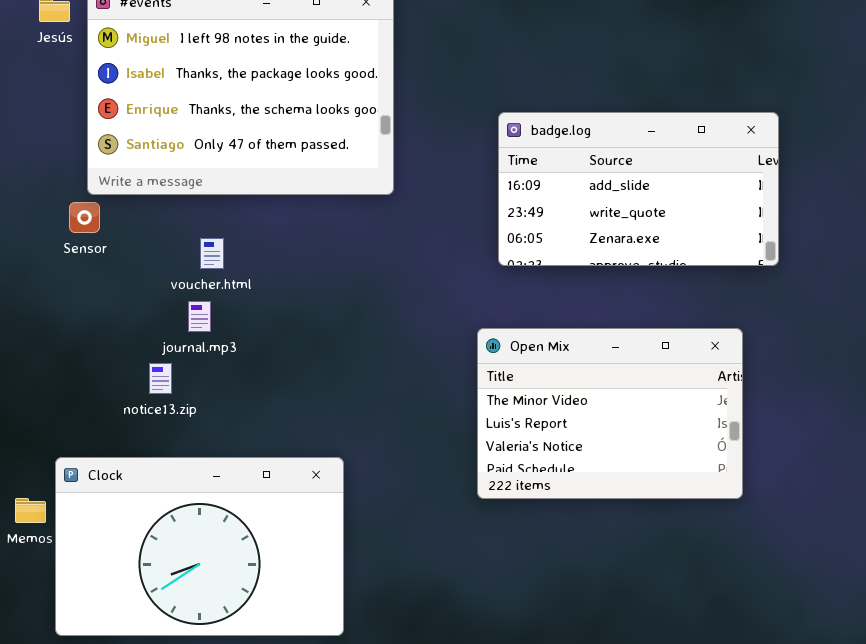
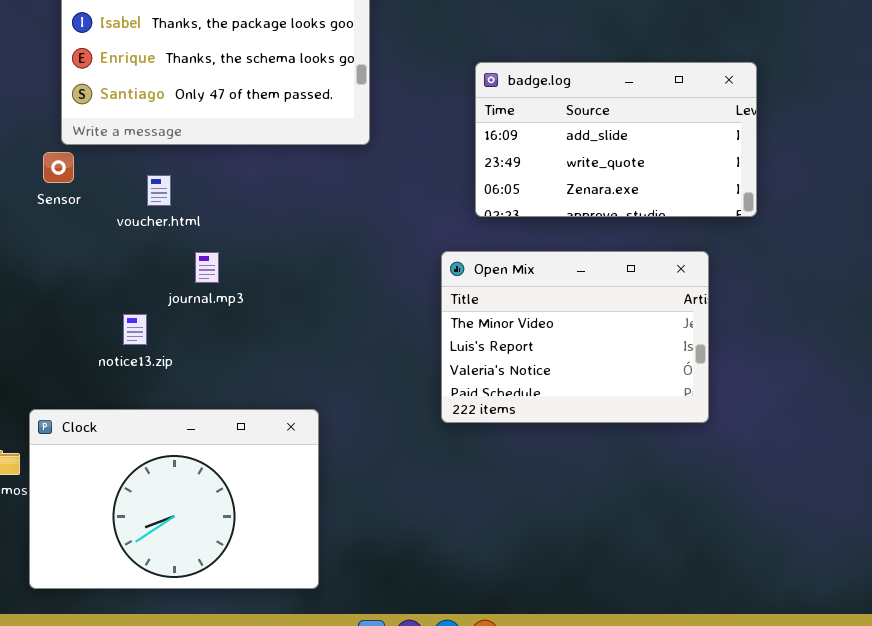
voucher.html: [200,238,224,269] -> [147,175,171,206], moved
journal.mp3: [188,301,211,332] -> [195,252,219,283], moved
Open Mix: [477,328,743,499] -> [441,251,709,423], moved

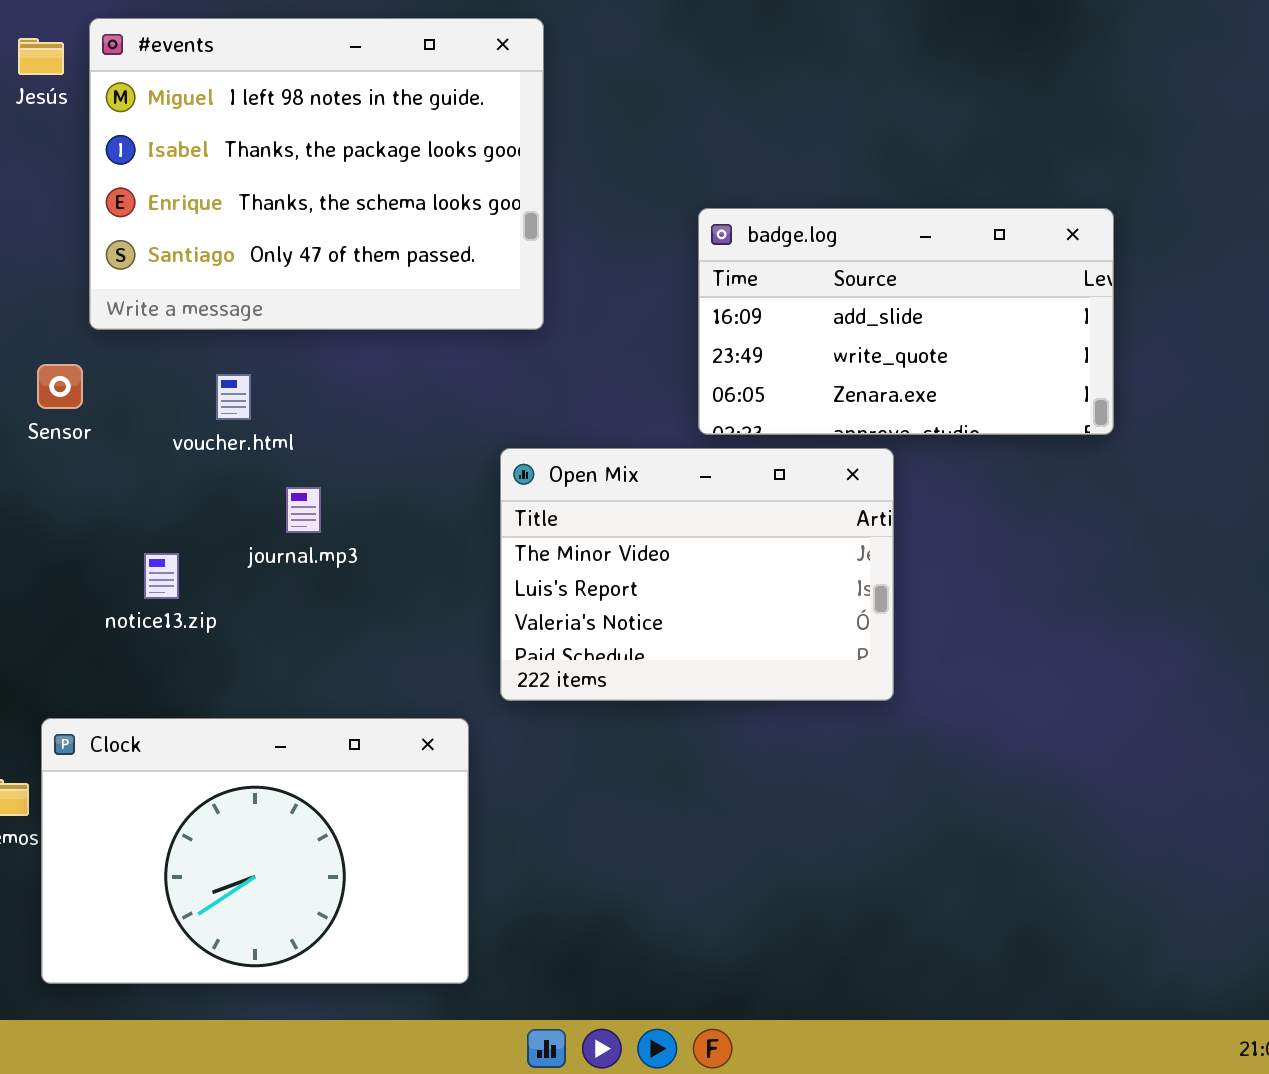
Sensor: [43,152,74,183] -> [37,364,83,409], moved
Open Mix: [441,251,709,423] -> [500,448,894,701], moved
notice13.zip: [123,314,147,345] -> [144,553,179,599], moved

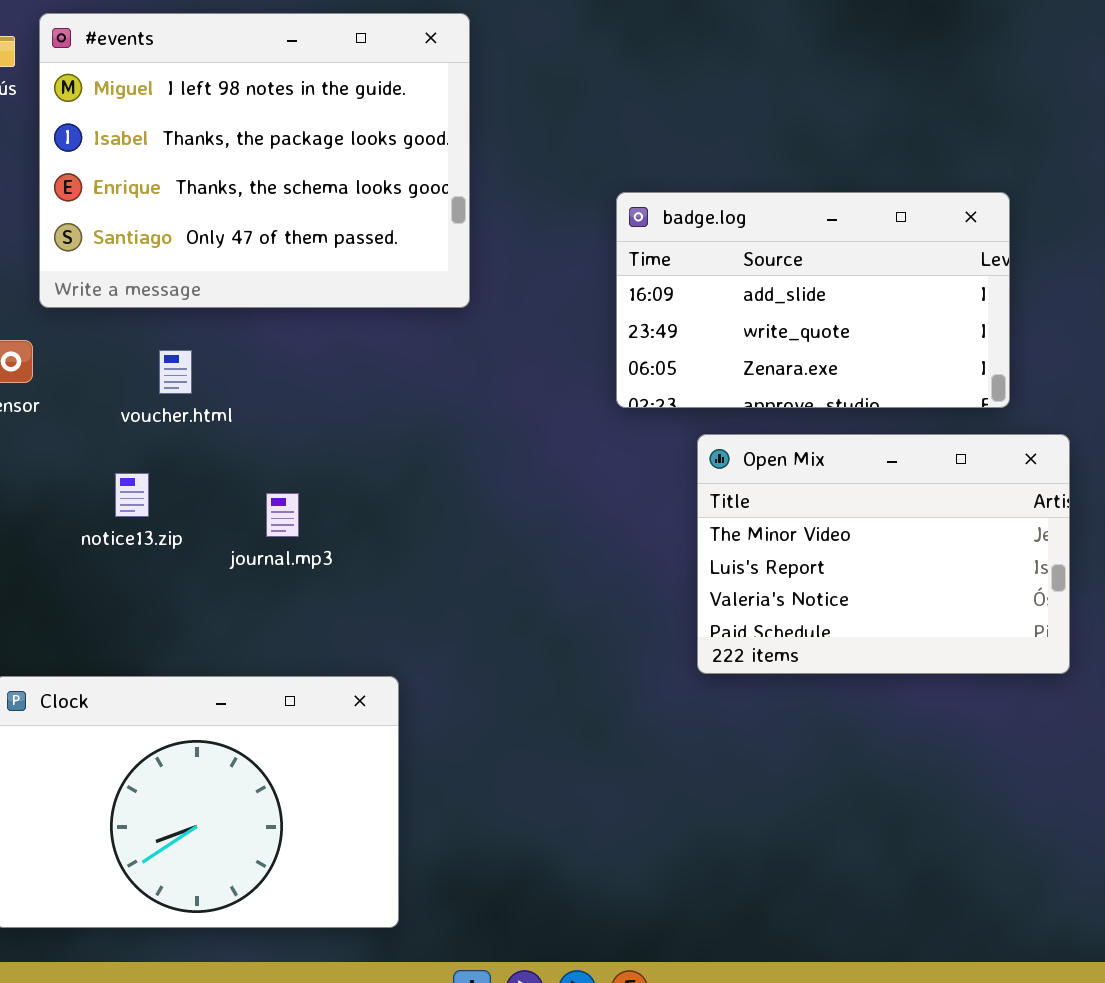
Open Mix: [500,448,894,701] -> [697,434,1070,674], moved
journal.mp3: [286,487,321,533] -> [266,493,299,537], moved
notice13.zip: [144,553,179,599] -> [115,473,149,517], moved

